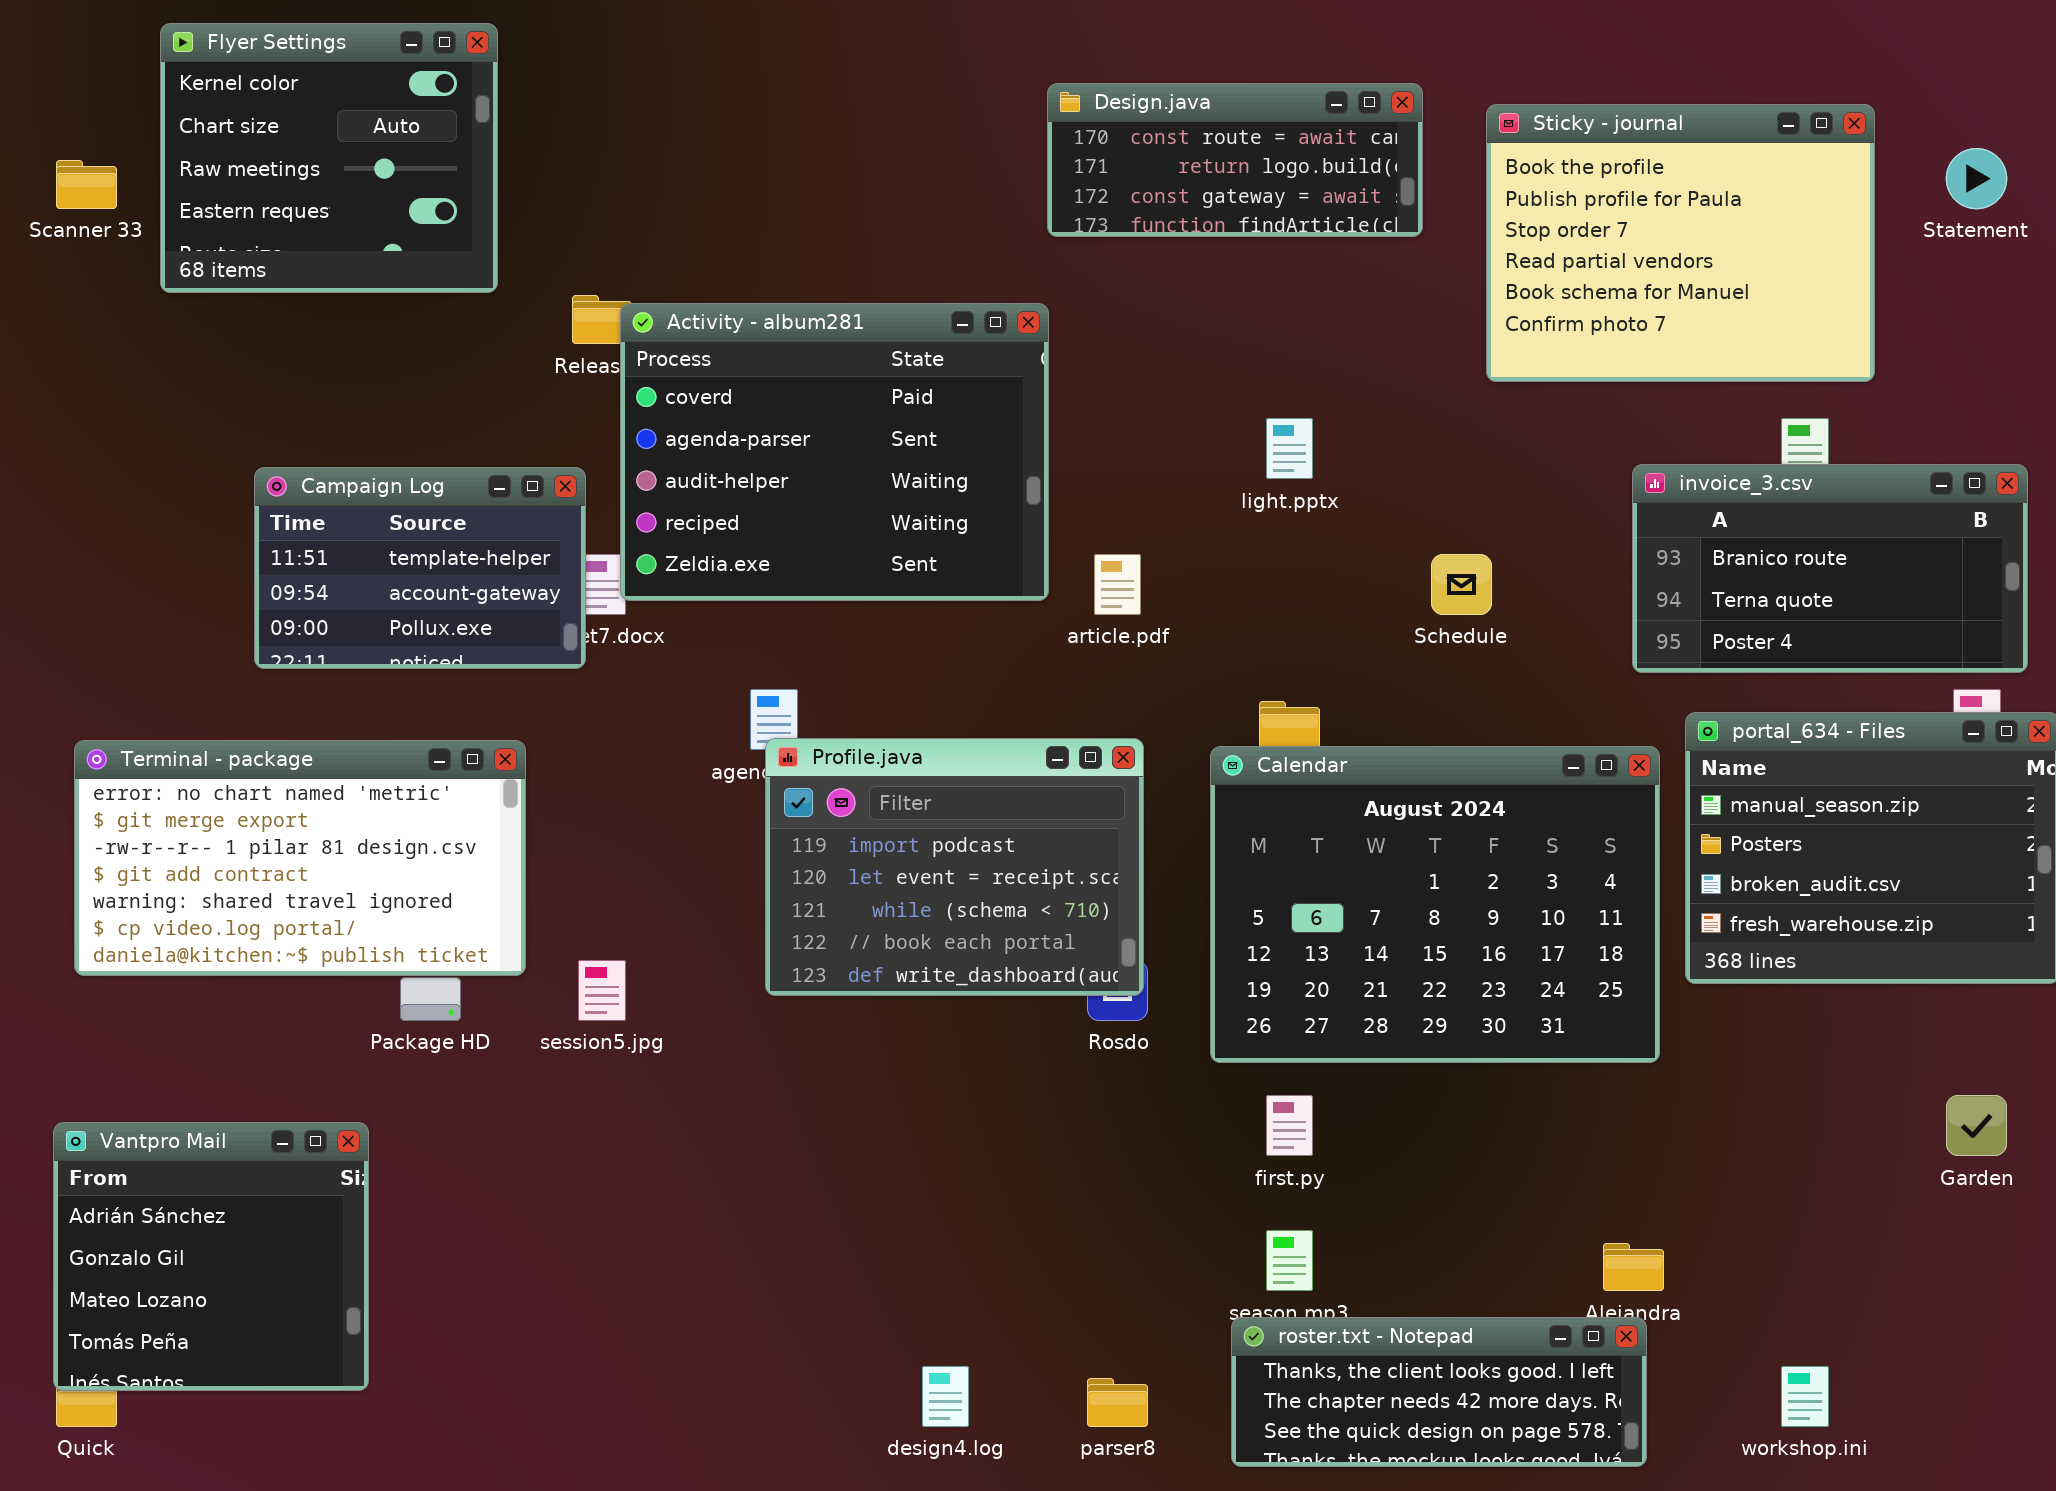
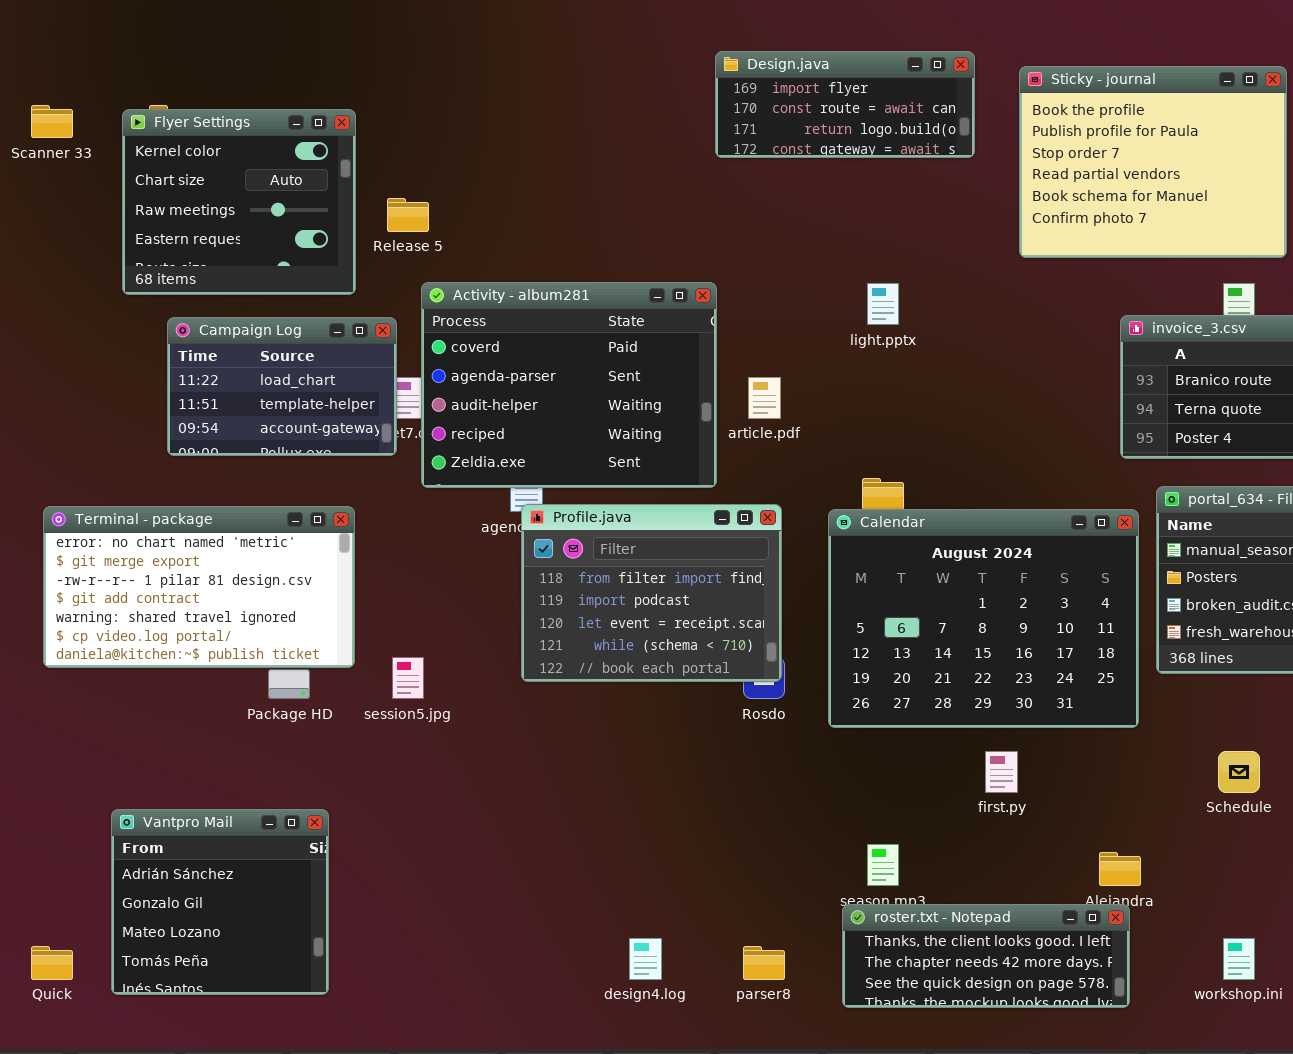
Flyer Settings: [160,23,498,293] -> [122,109,356,295], moved
Design.java: [1047,83,1423,237] -> [715,51,975,158], scrolled up 1 row
Activity - album281: [620,303,1049,601] -> [421,282,717,488], moved
Campaign Log: [254,467,586,669] -> [167,317,397,456], scrolled up 1 row
Schedule: [1431,554,1492,615] -> [1218,751,1260,793], moved
Profile.java: [765,738,1144,996] -> [521,504,782,682], scrolled up 1 row
first.py: [1266,1095,1313,1156] -> [985,751,1018,793], moved
Vantpro Mail: [53,1122,369,1391] -> [111,809,329,995], moved

